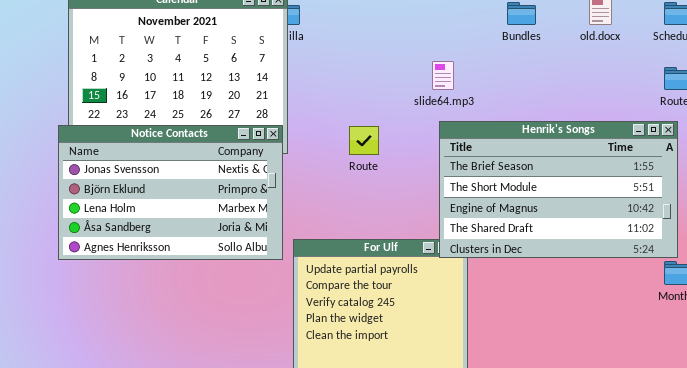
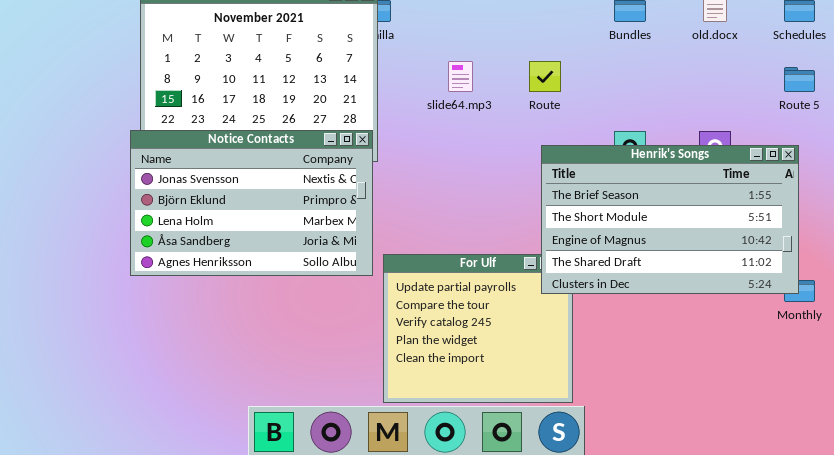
slide64.mp3: [432,61,454,90] -> [448,61,473,92], moved
Henrik's Songs: [439,121,678,258] -> [541,145,799,294], moved
Route: [349,126,379,155] -> [529,61,561,92], moved

